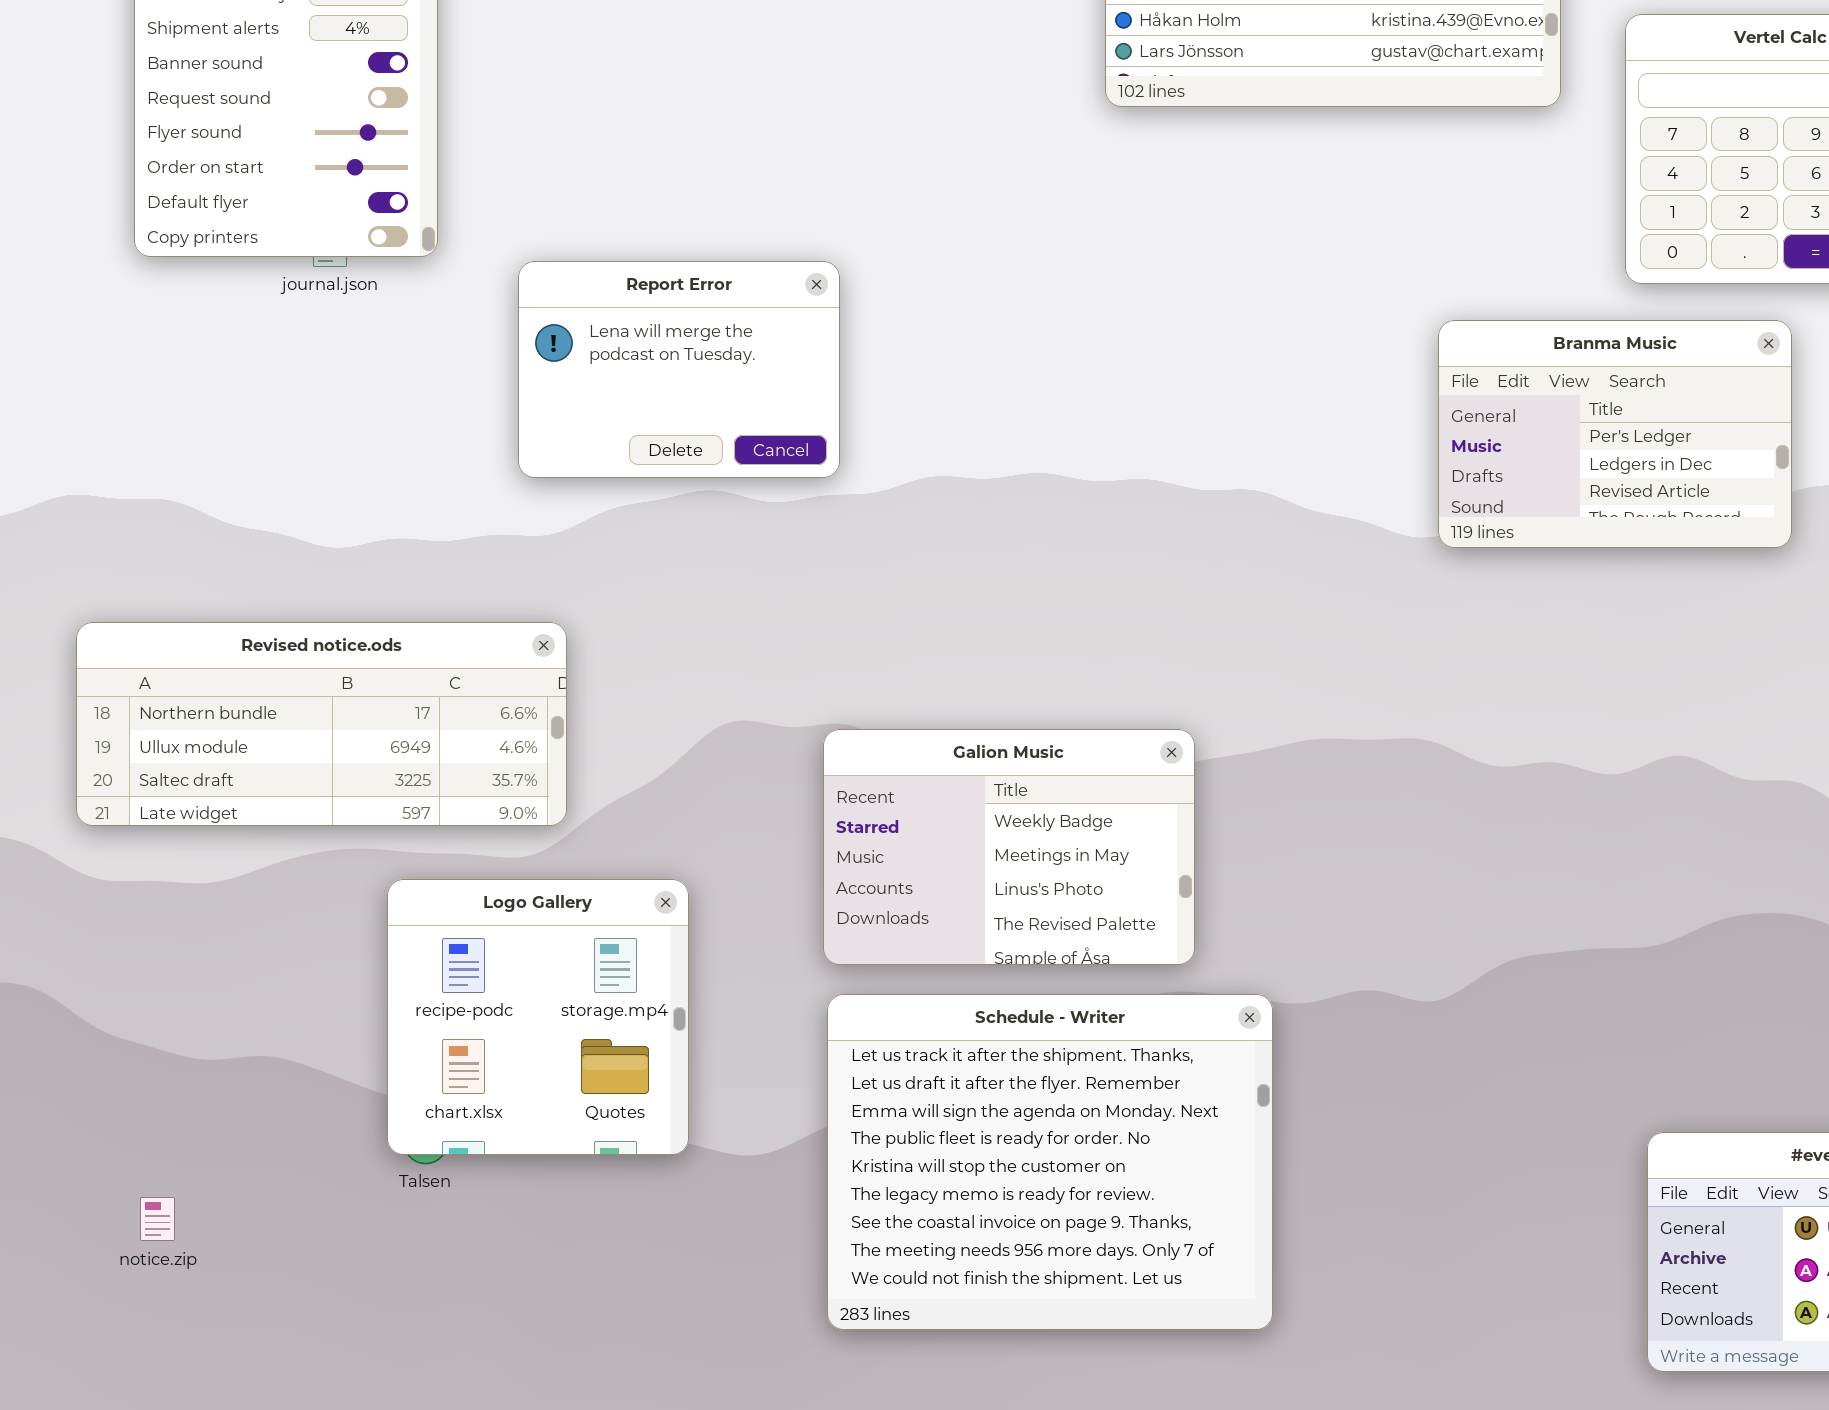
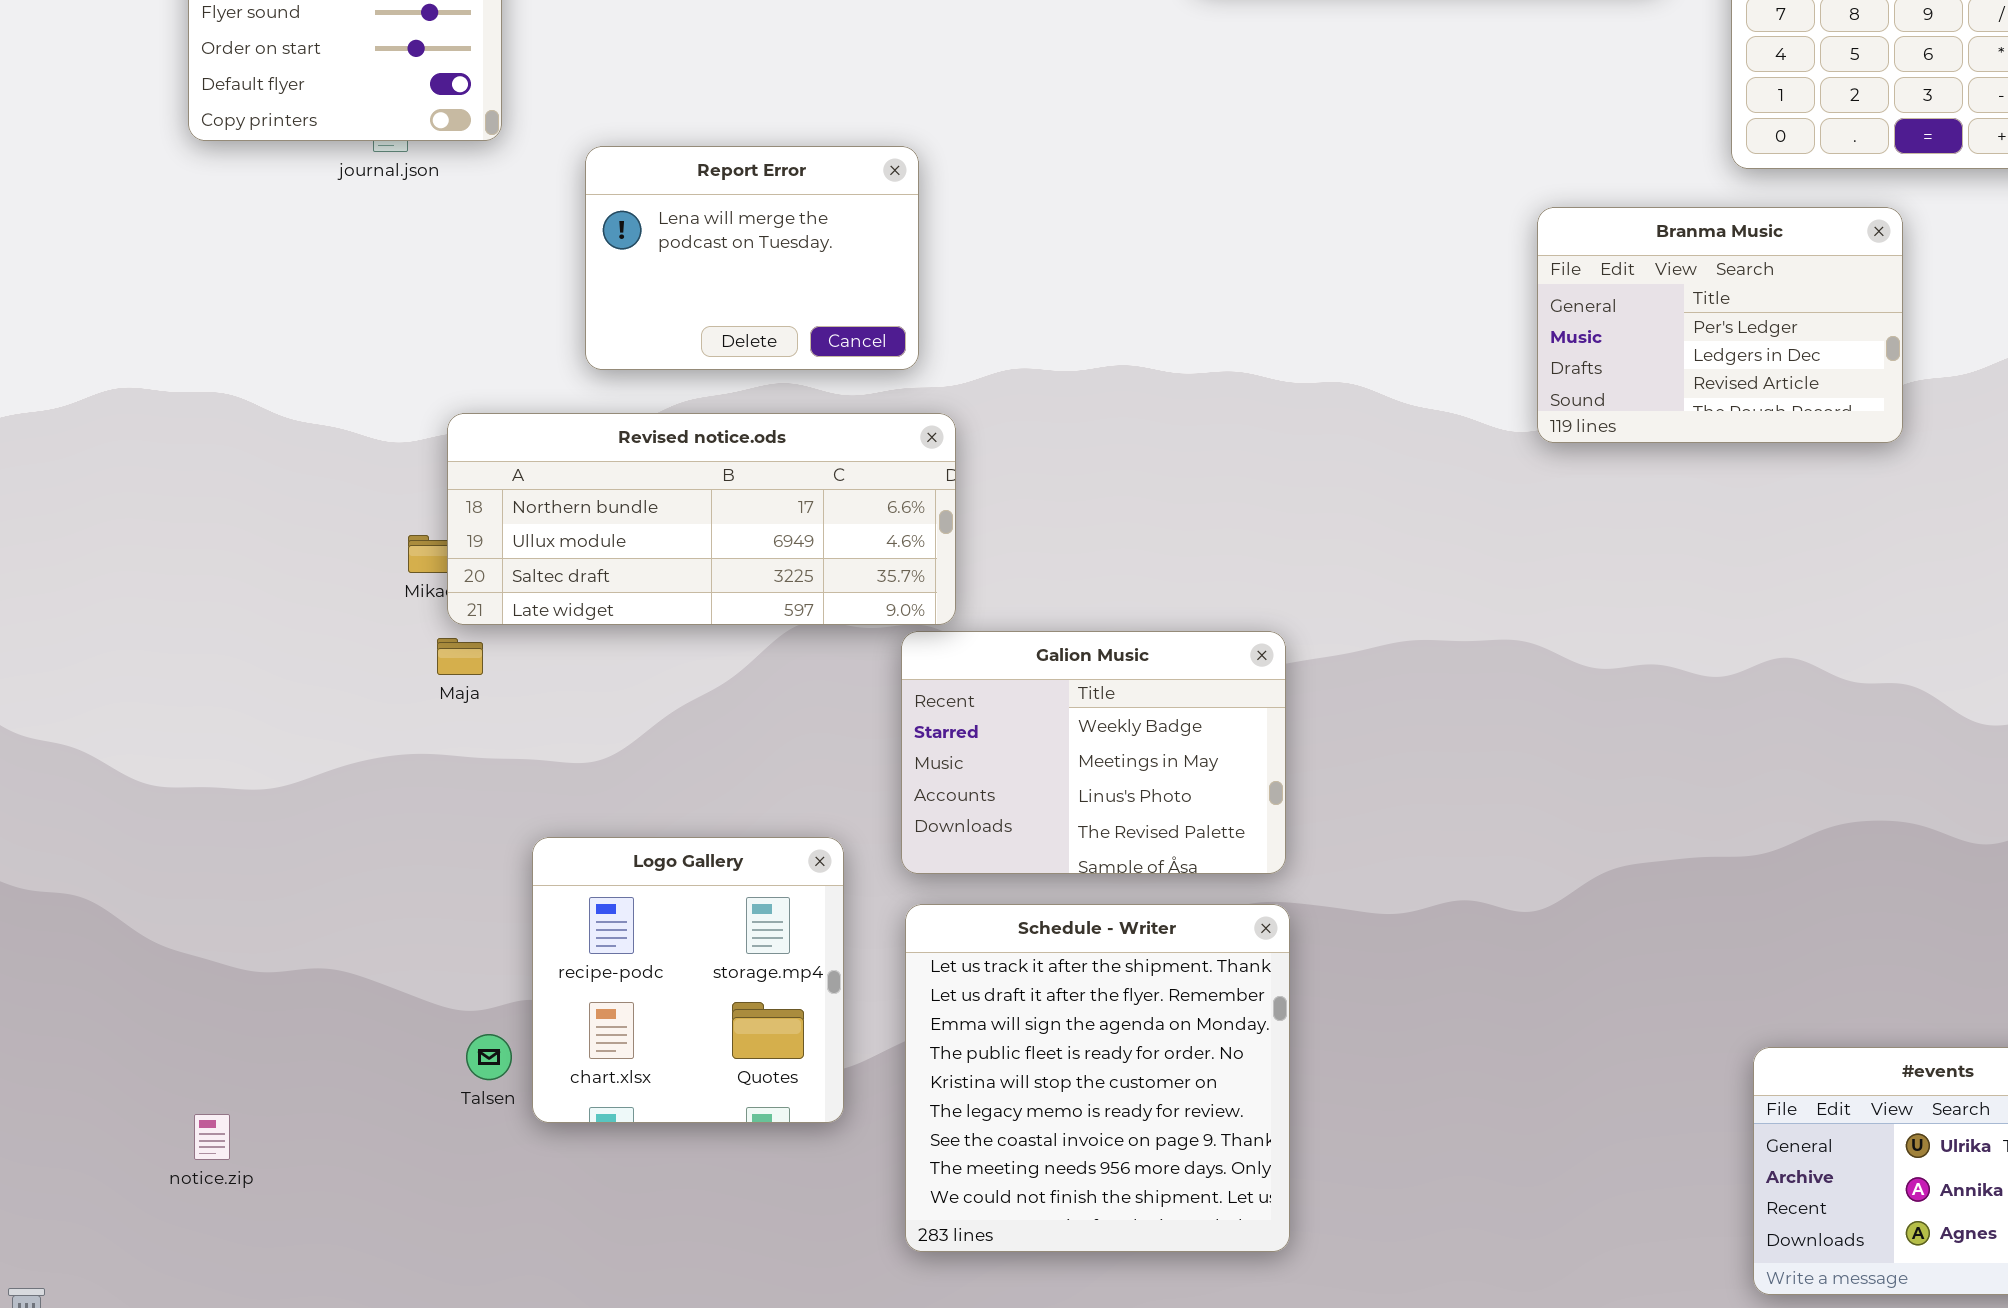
Revised notice.ods: [76,622,567,826] -> [447,413,956,625], moved
Logo Gallery: [387,879,689,1155] -> [532,837,844,1123], moved
Schedule - Writer: [827,994,1273,1330] -> [905,904,1290,1252], resized

